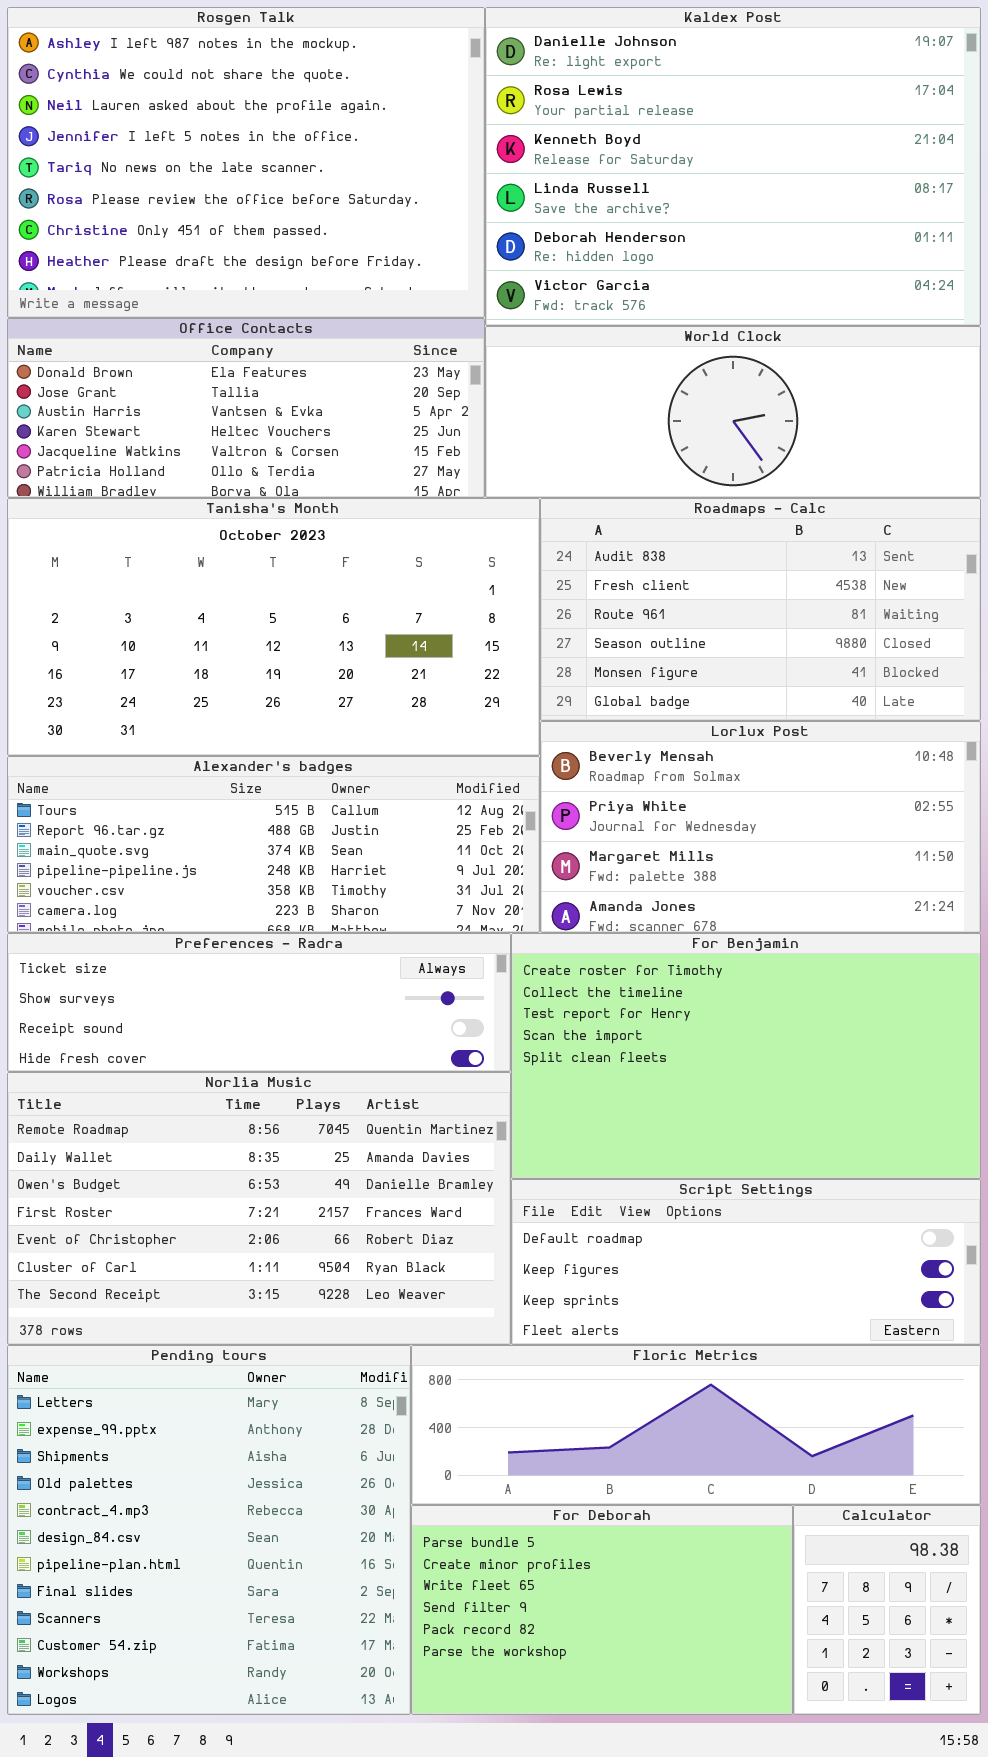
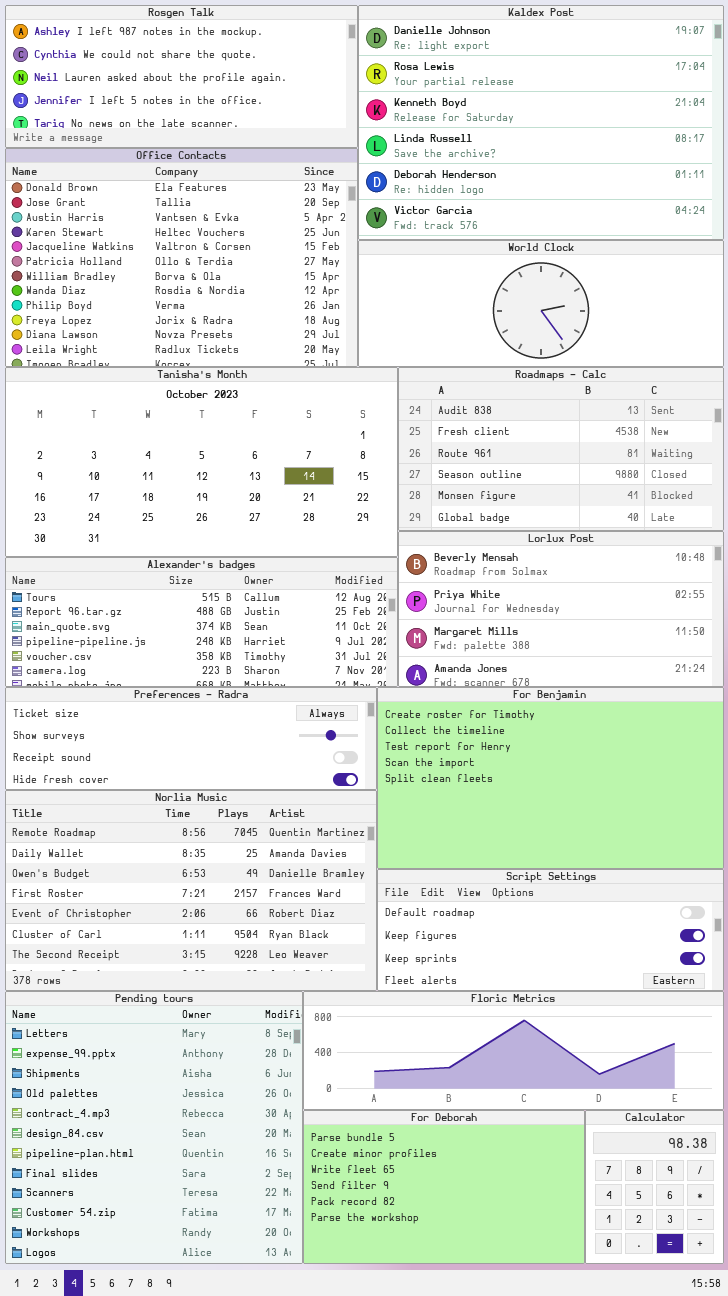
Rosgen Talk: [7,7,485,318] -> [5,5,358,148], resized
Office Contacts: [7,318,485,498] -> [5,148,358,367], resized

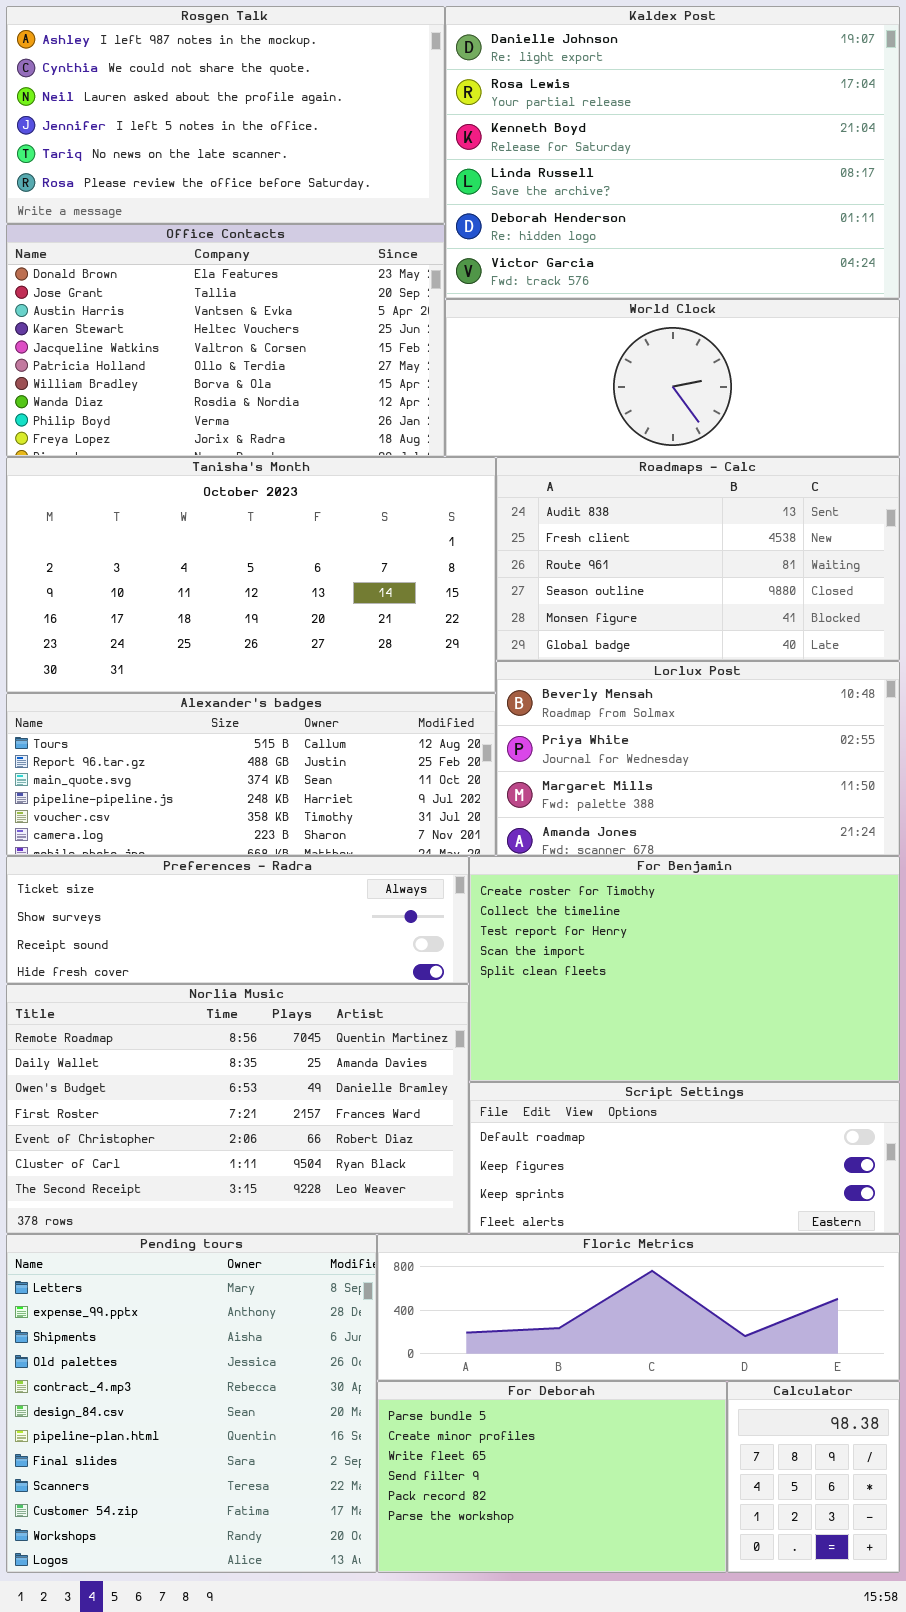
Rosgen Talk: [5,5,358,148] -> [6,6,445,224], resized
Office Contacts: [5,148,358,367] -> [6,224,445,457], resized

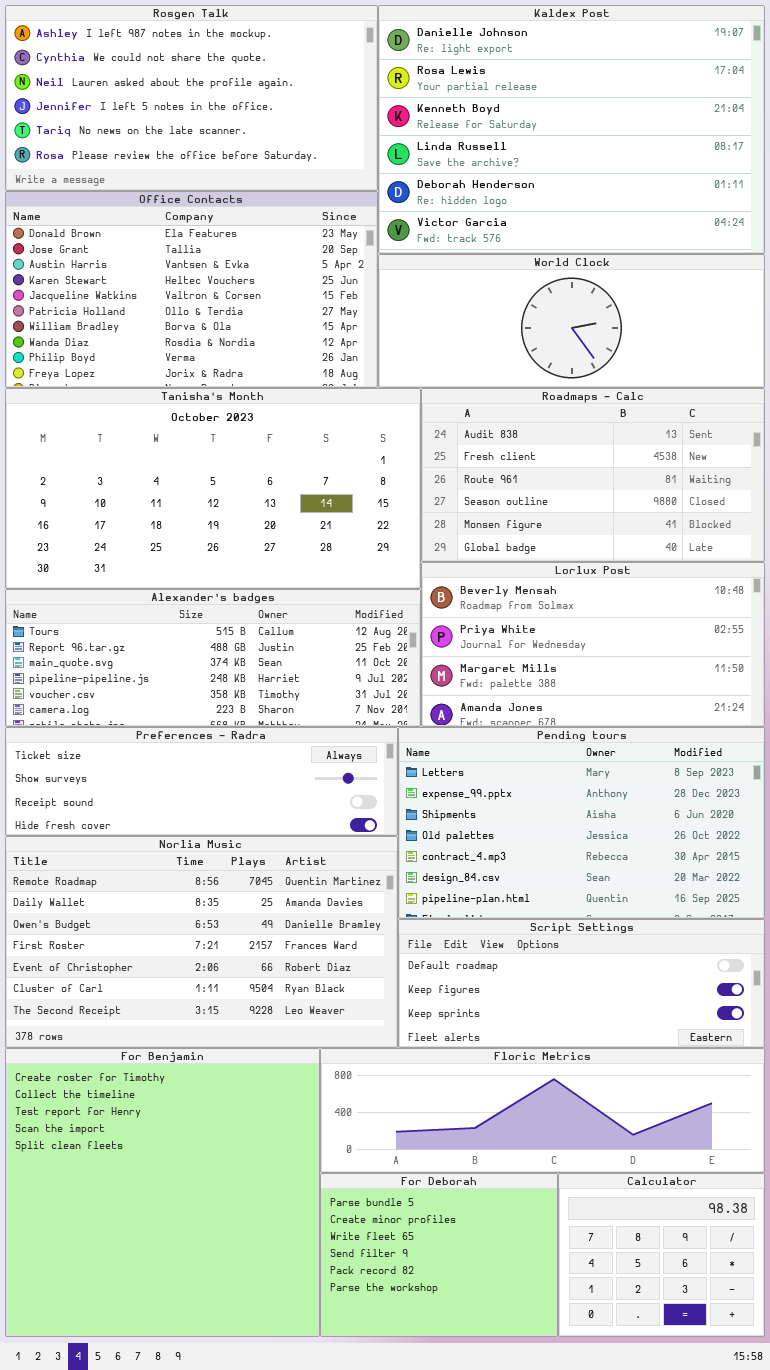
For Benjamin: [469,856,900,1082] -> [5,1048,320,1337], moved, resized
Pending tours: [6,1234,377,1573] -> [398,727,765,919], moved, resized
For Deborah: [377,1381,727,1573] -> [320,1173,558,1337], resized
Calculator: [727,1381,900,1573] -> [558,1173,765,1337], resized

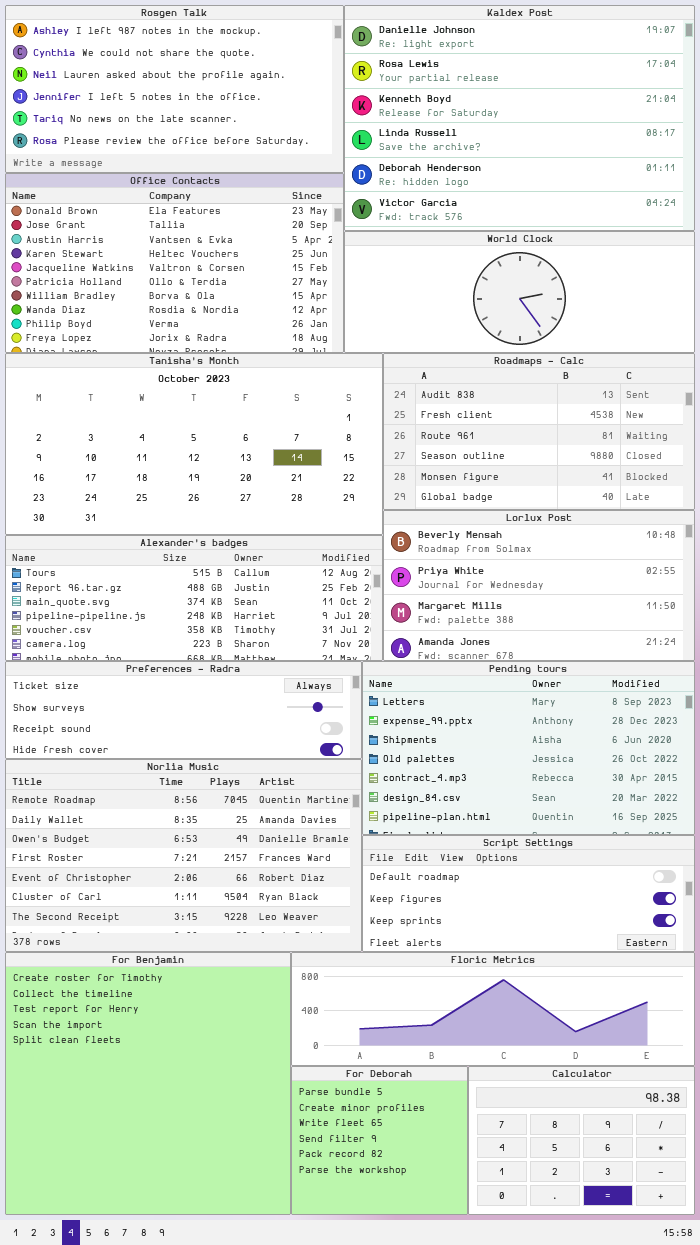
For Deborah: [320,1173,558,1337] -> [291,1066,468,1215], resized
Calculator: [558,1173,765,1337] -> [468,1066,695,1215], resized

